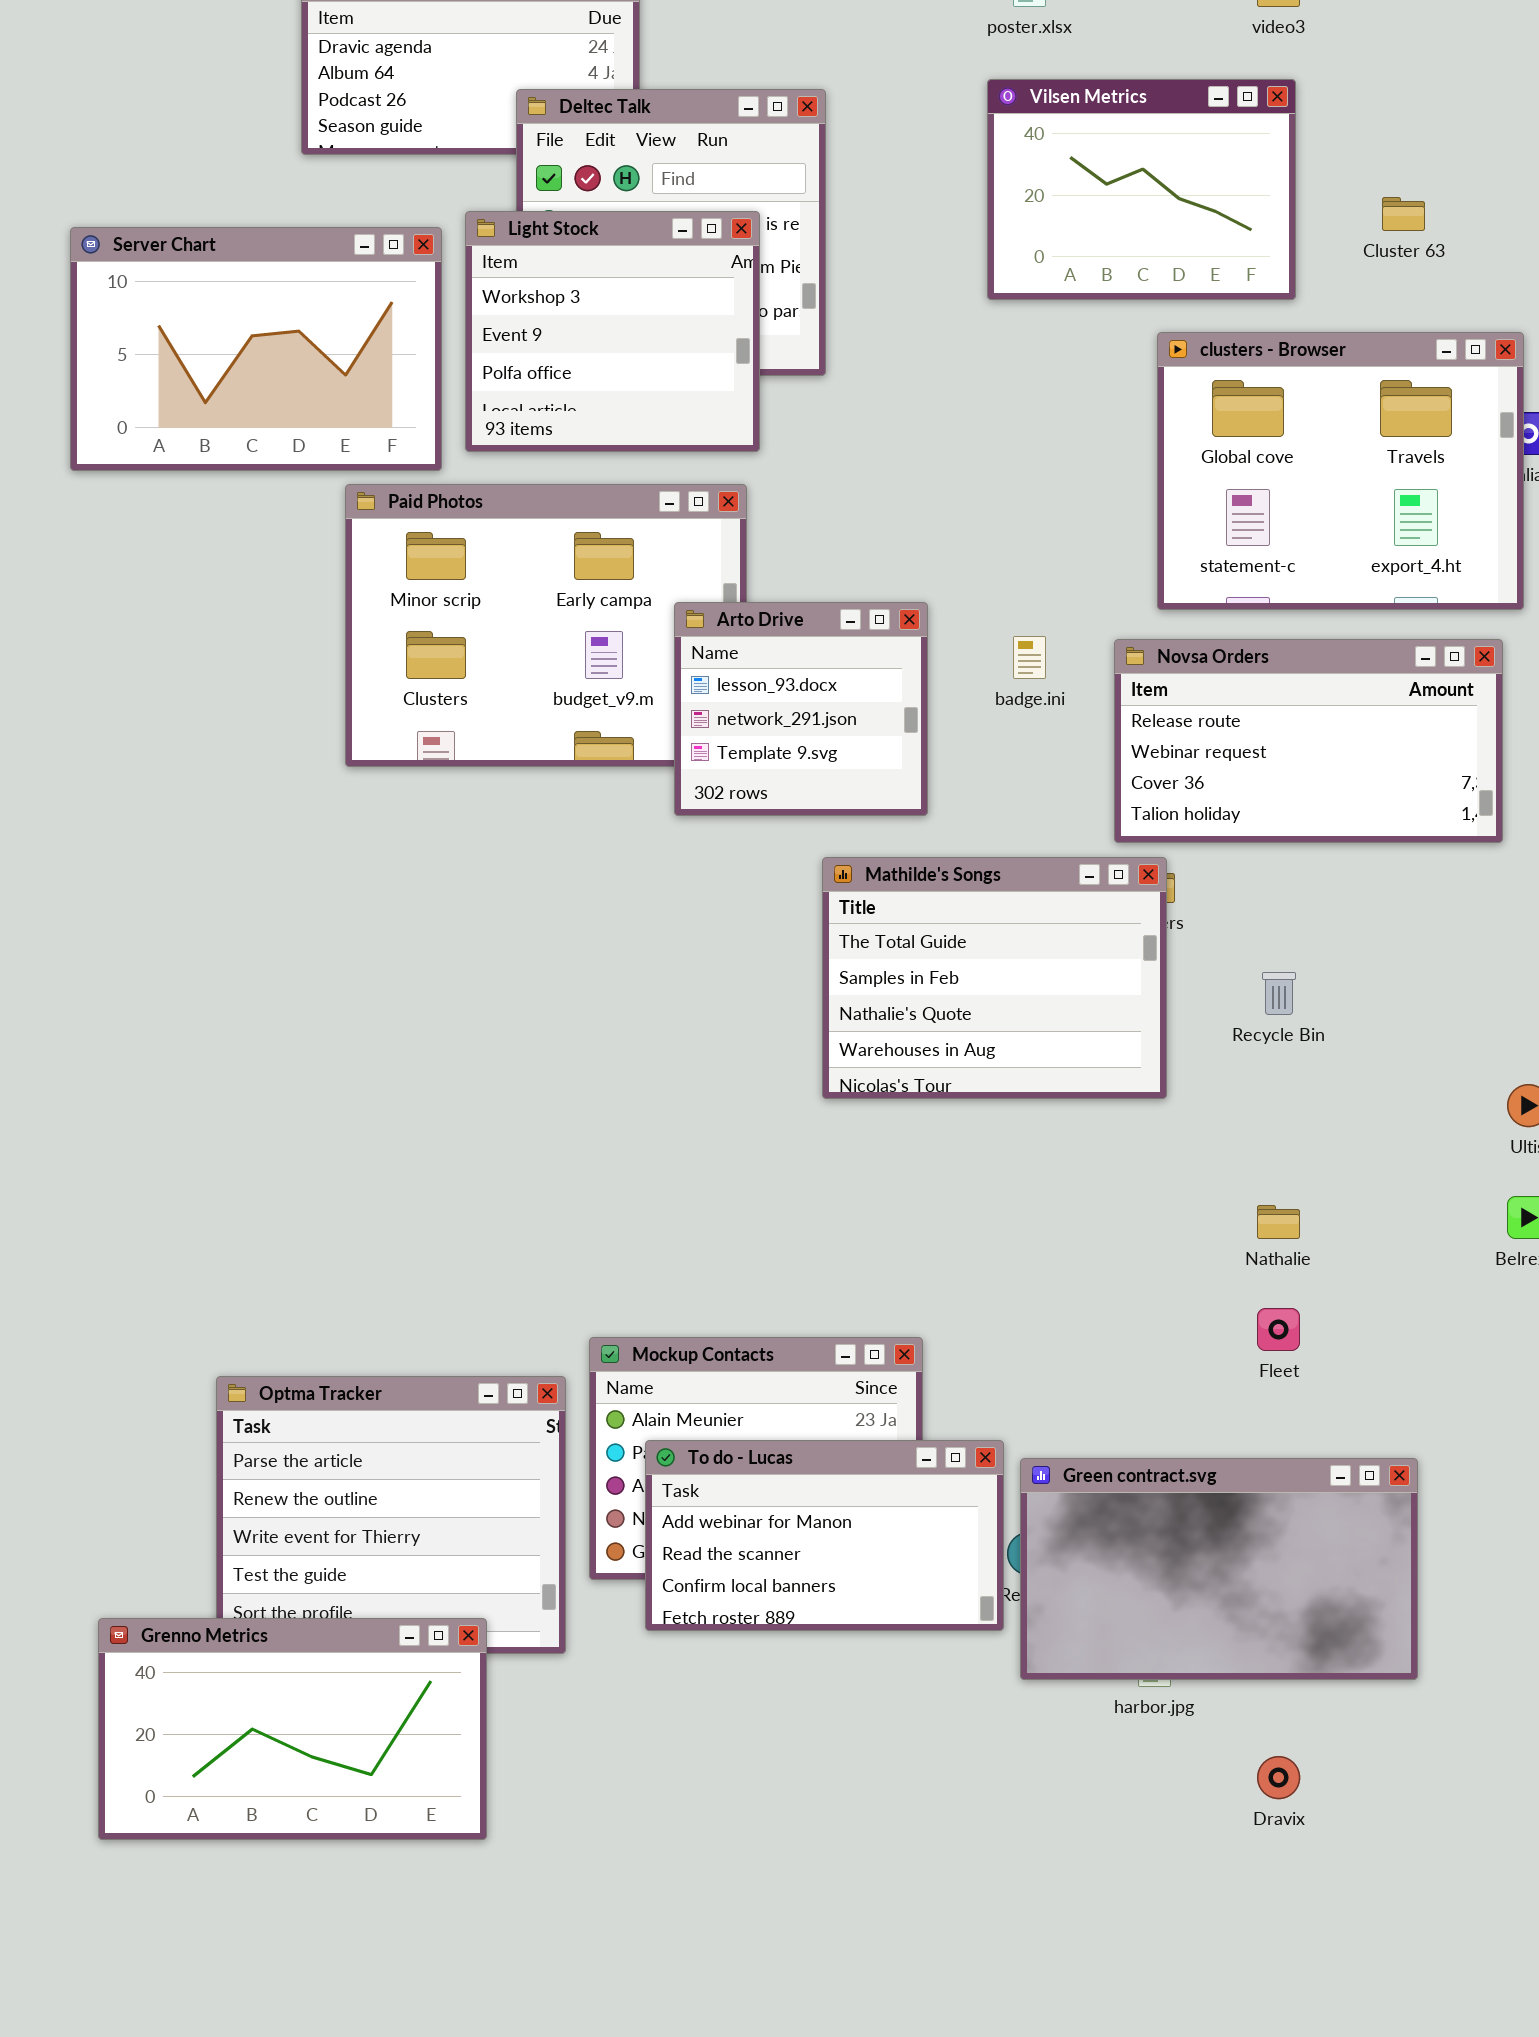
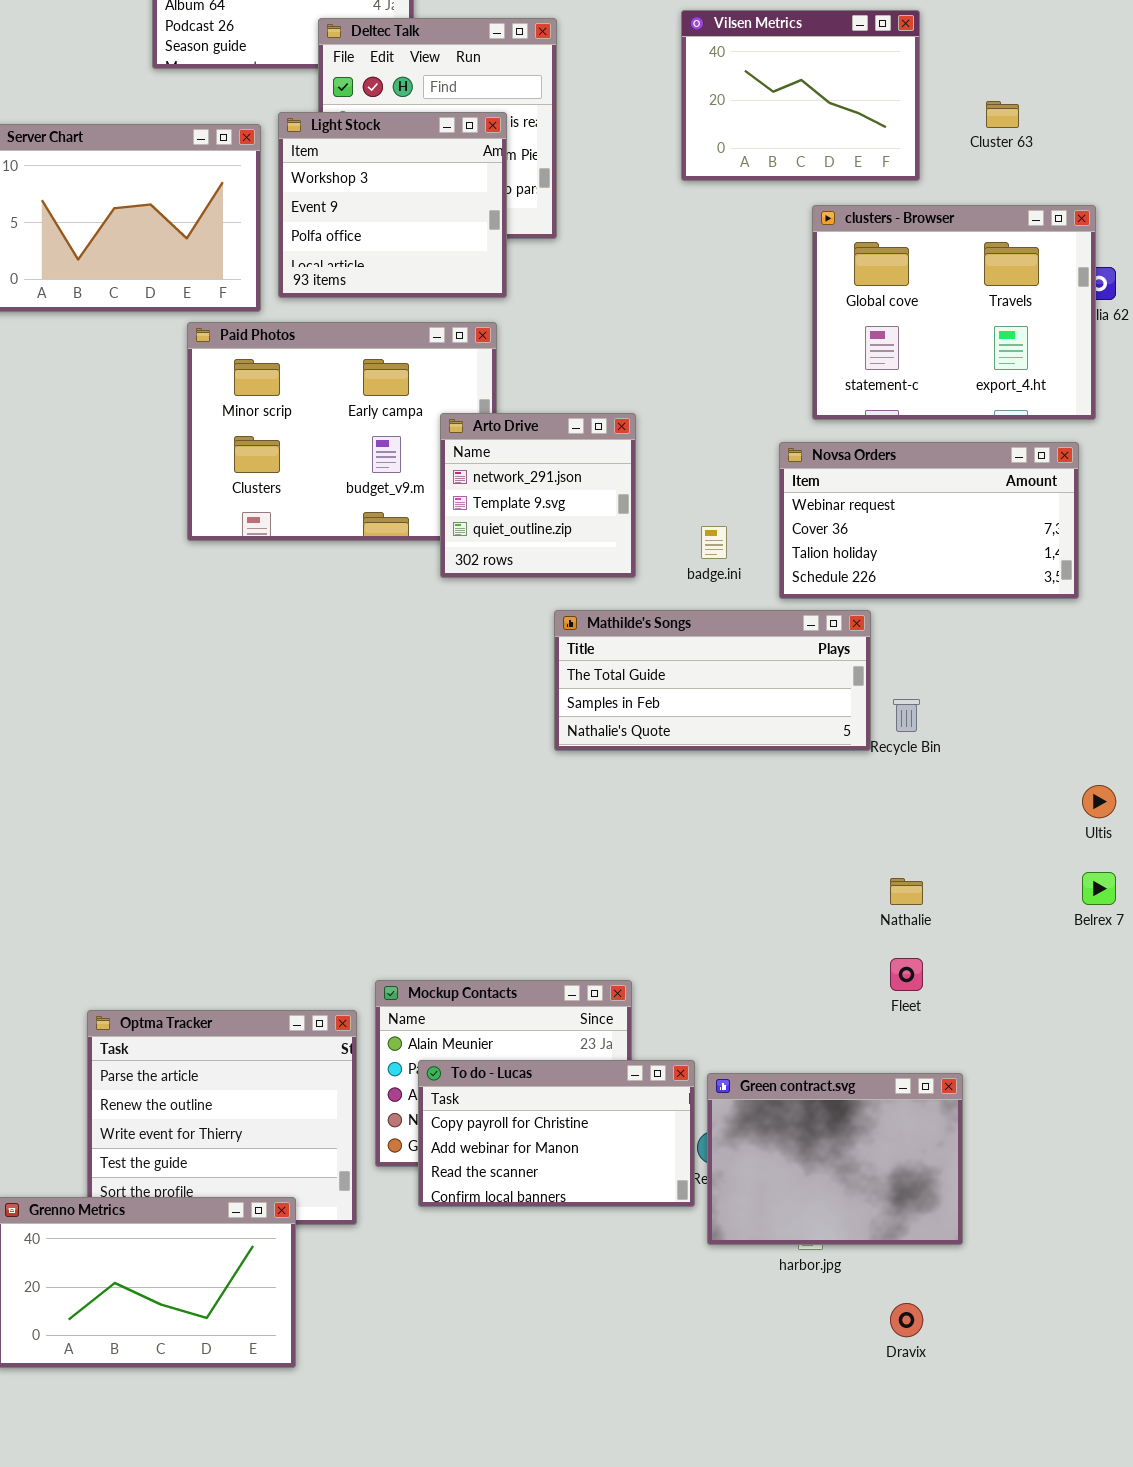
Arto Drive: [674,602,928,816] -> [440,413,636,578], scrolled down 1 row
badge.ini: [1013,636,1046,679] -> [701,526,727,559], moved
Novsa Orders: [1114,639,1503,843] -> [779,442,1079,599], scrolled down 1 row
Mathilde's Songs: [822,857,1167,1099] -> [554,610,871,751], resized
To do - Lucas: [645,1440,1004,1631] -> [418,1060,695,1207], scrolled up 1 row
Green contract.svg: [1020,1458,1418,1680] -> [707,1073,963,1245], resized

